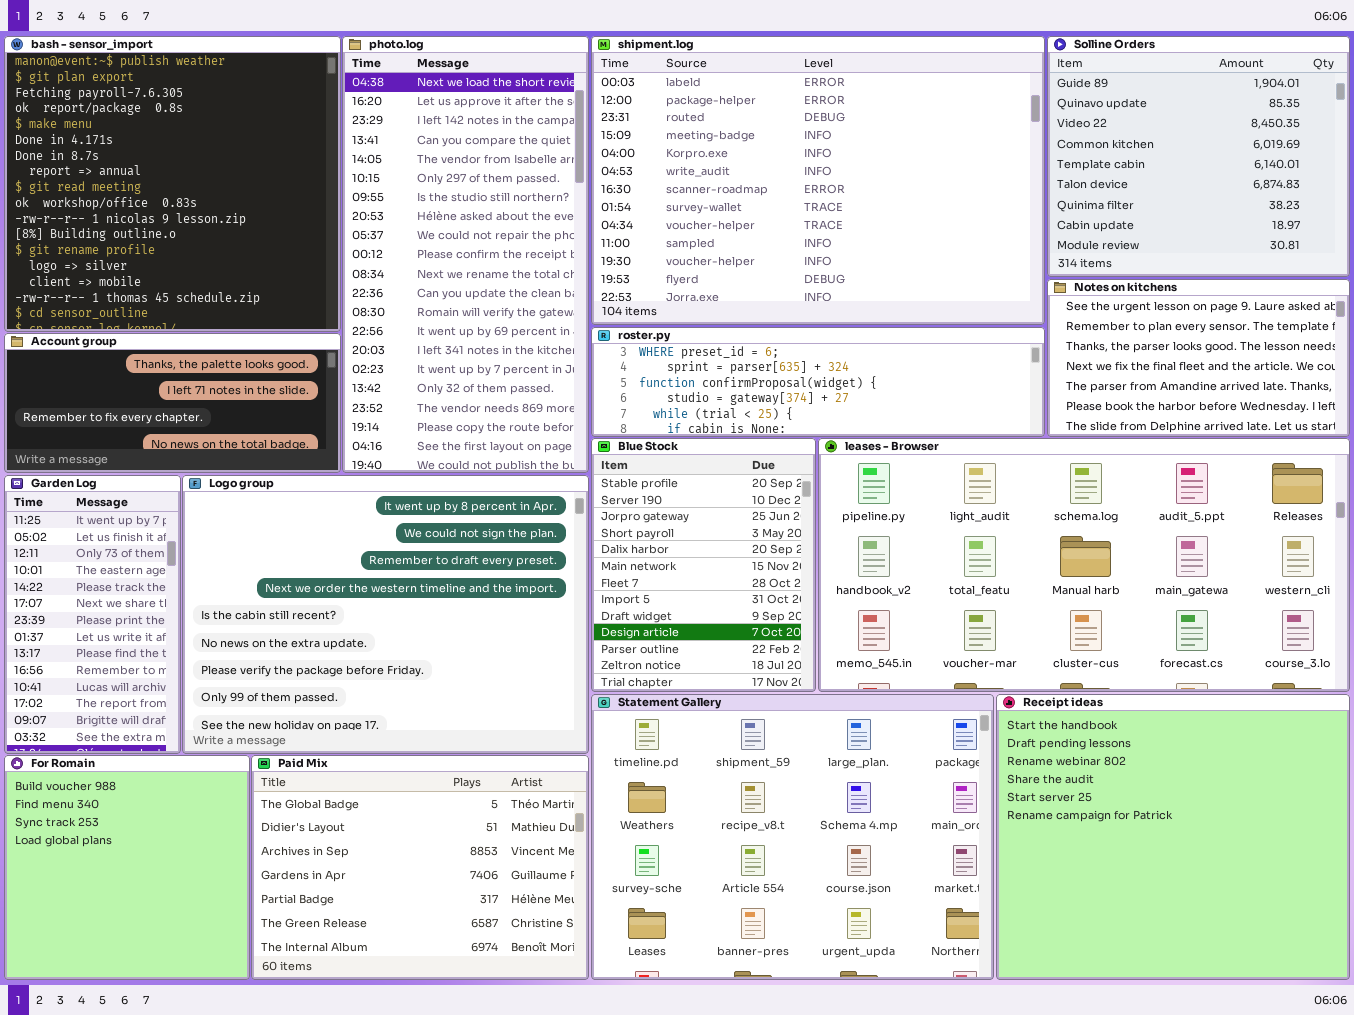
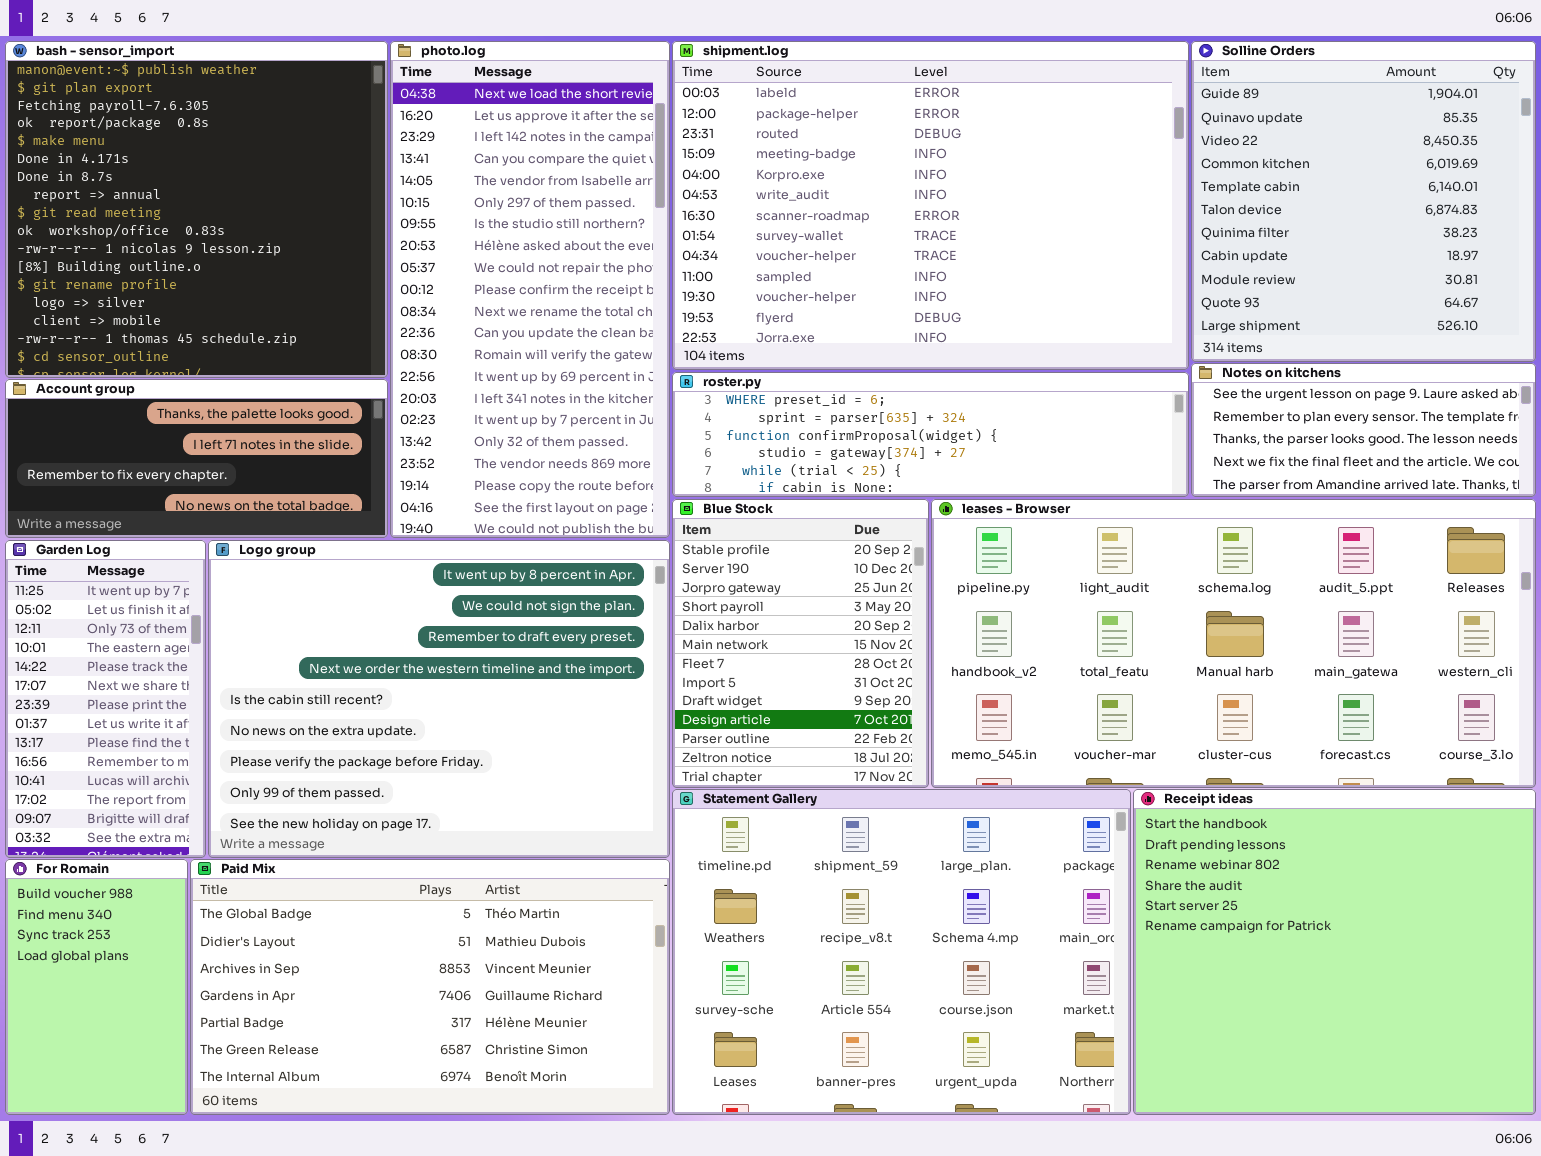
Solline Orders: [1047,36,1350,277] -> [1191,41,1536,362], resized
Notes on kitchens: [1047,279,1350,437] -> [1191,363,1536,497], resized
For Romain: [4,755,250,980] -> [5,859,188,1115], resized
Paid Mix: [251,755,589,980] -> [190,859,670,1115], resized

